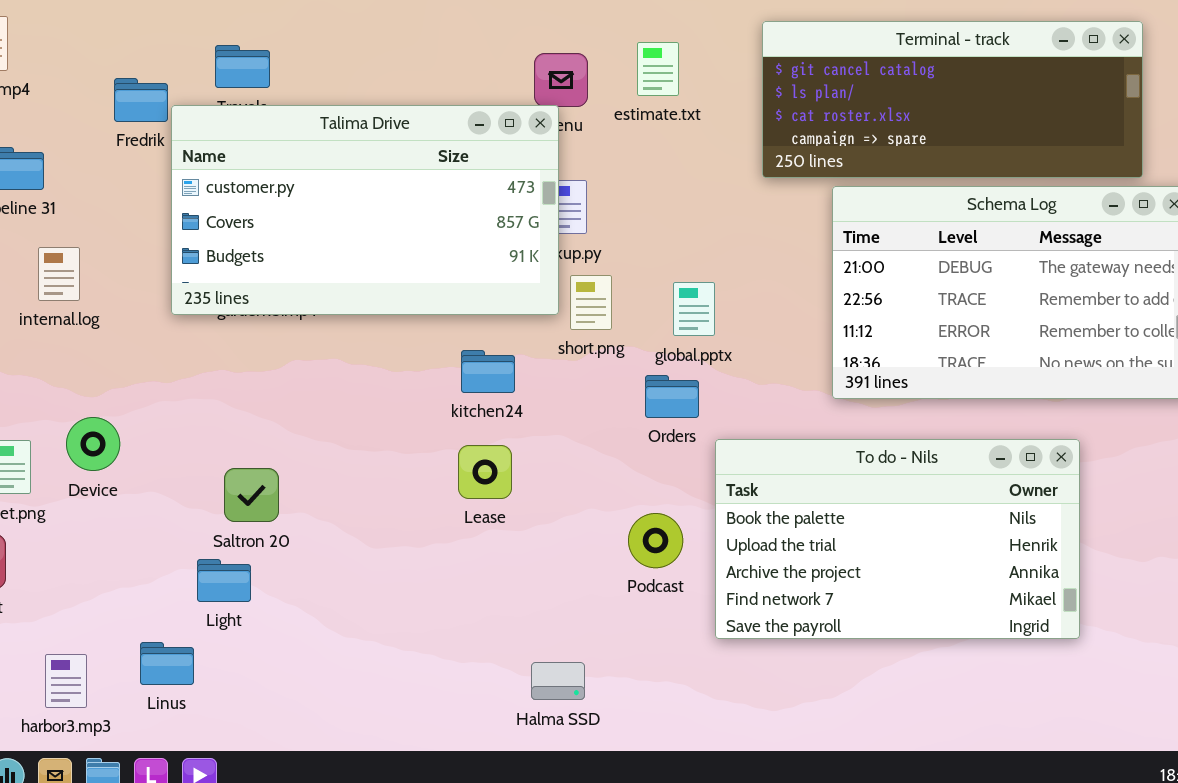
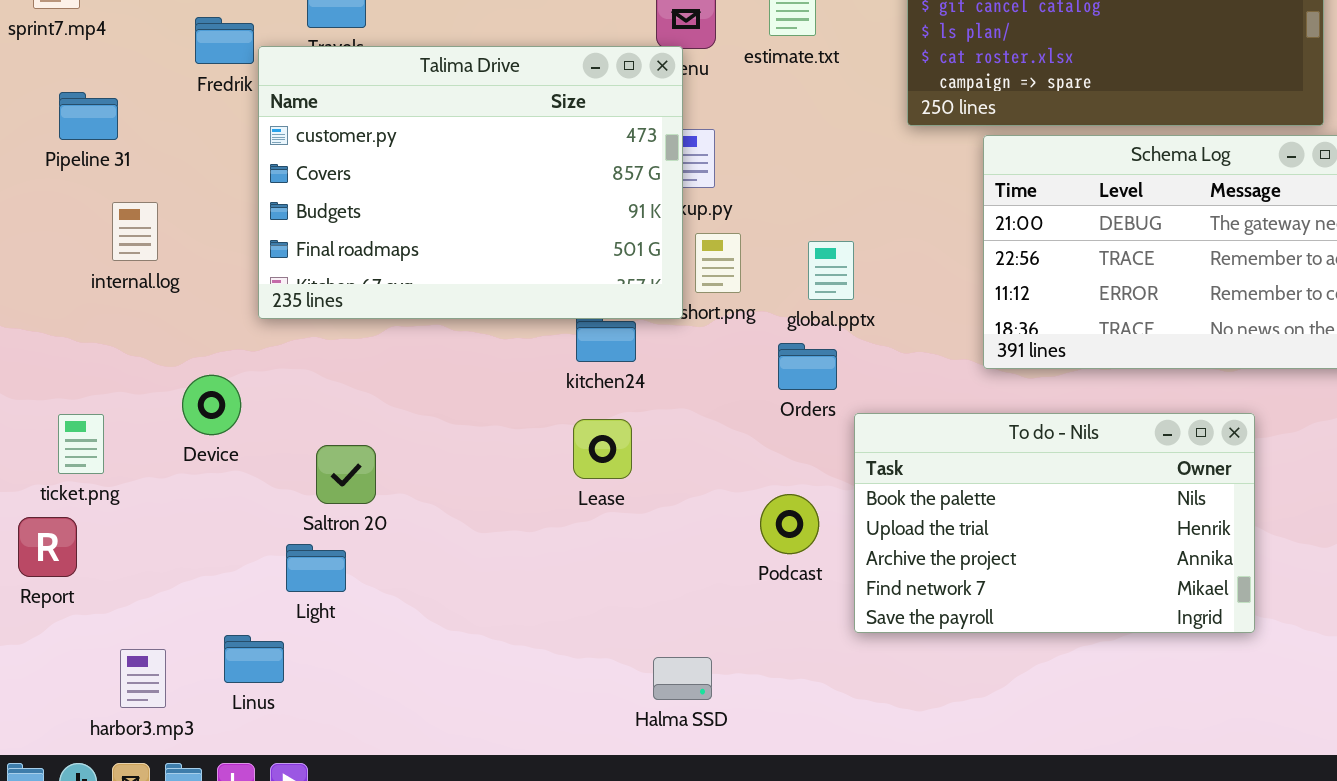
Talima Drive: [171,105,559,315] -> [258,46,683,319], resized
Device: [66,417,120,471] -> [182,375,241,435], moved

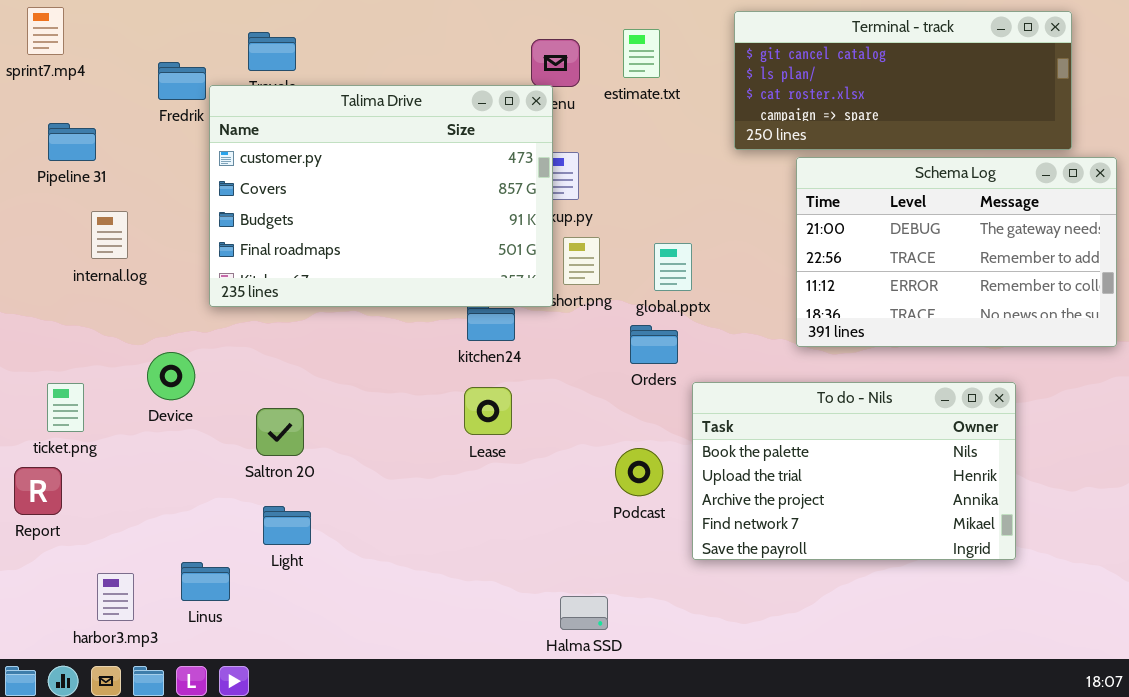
Light: [286,544,346,592] -> [263,506,311,545], moved
Halma SSD: [653,657,712,700] -> [560,596,608,630], moved

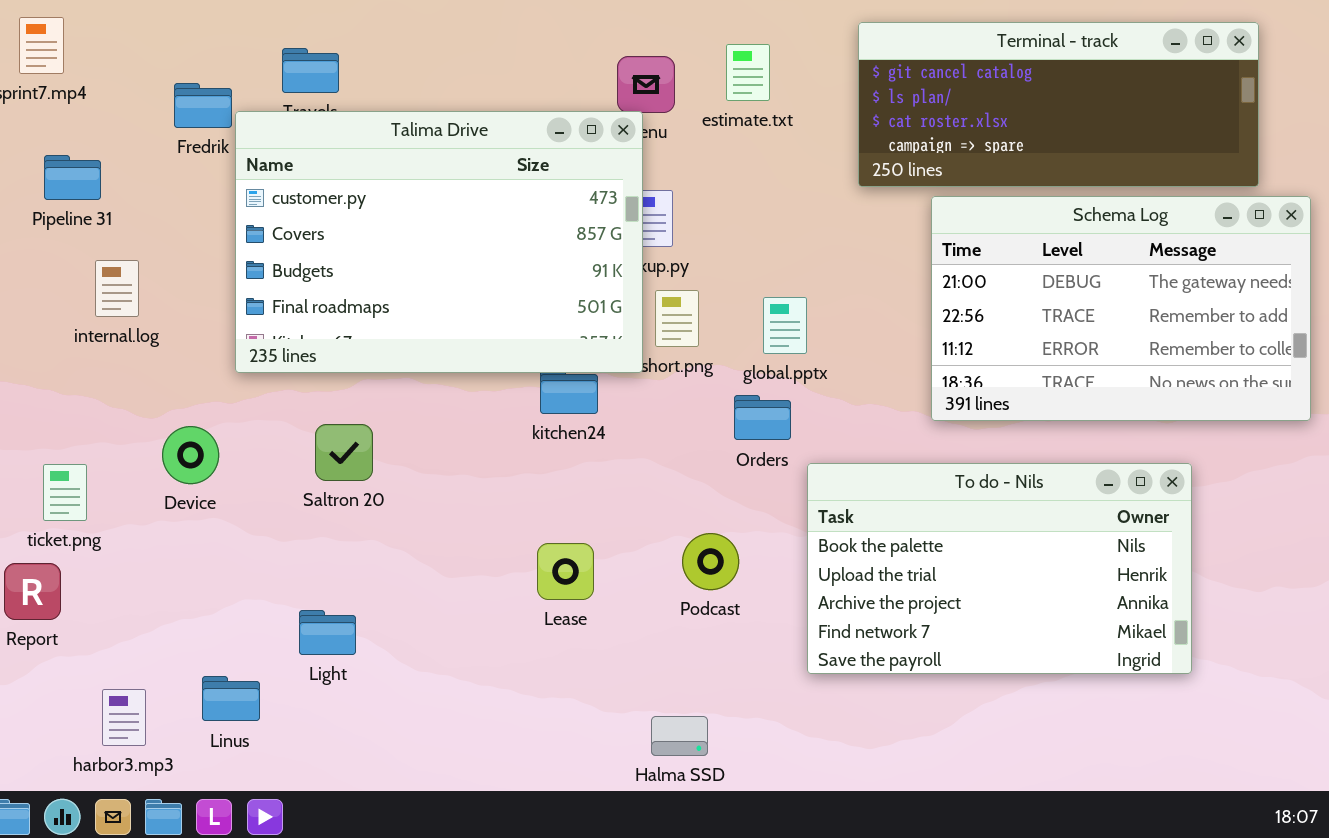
Lease: [464,387,512,435] -> [537,543,594,600], moved
Saltron 20: [256,408,304,456] -> [315,424,373,481], moved
Podcast: [615,448,663,496] -> [682,533,739,590], moved

